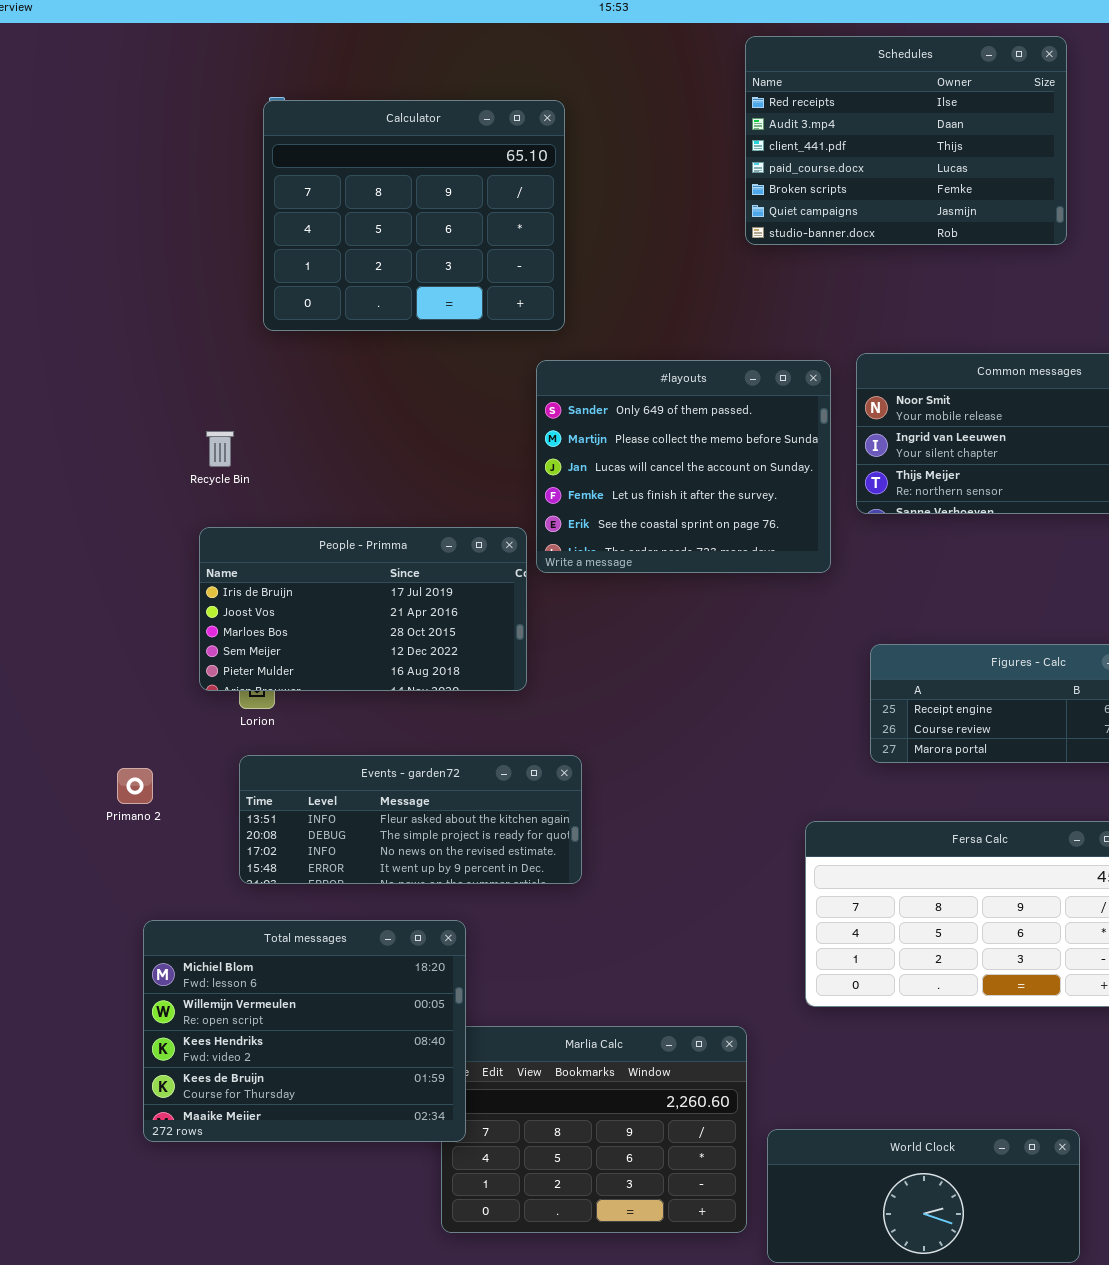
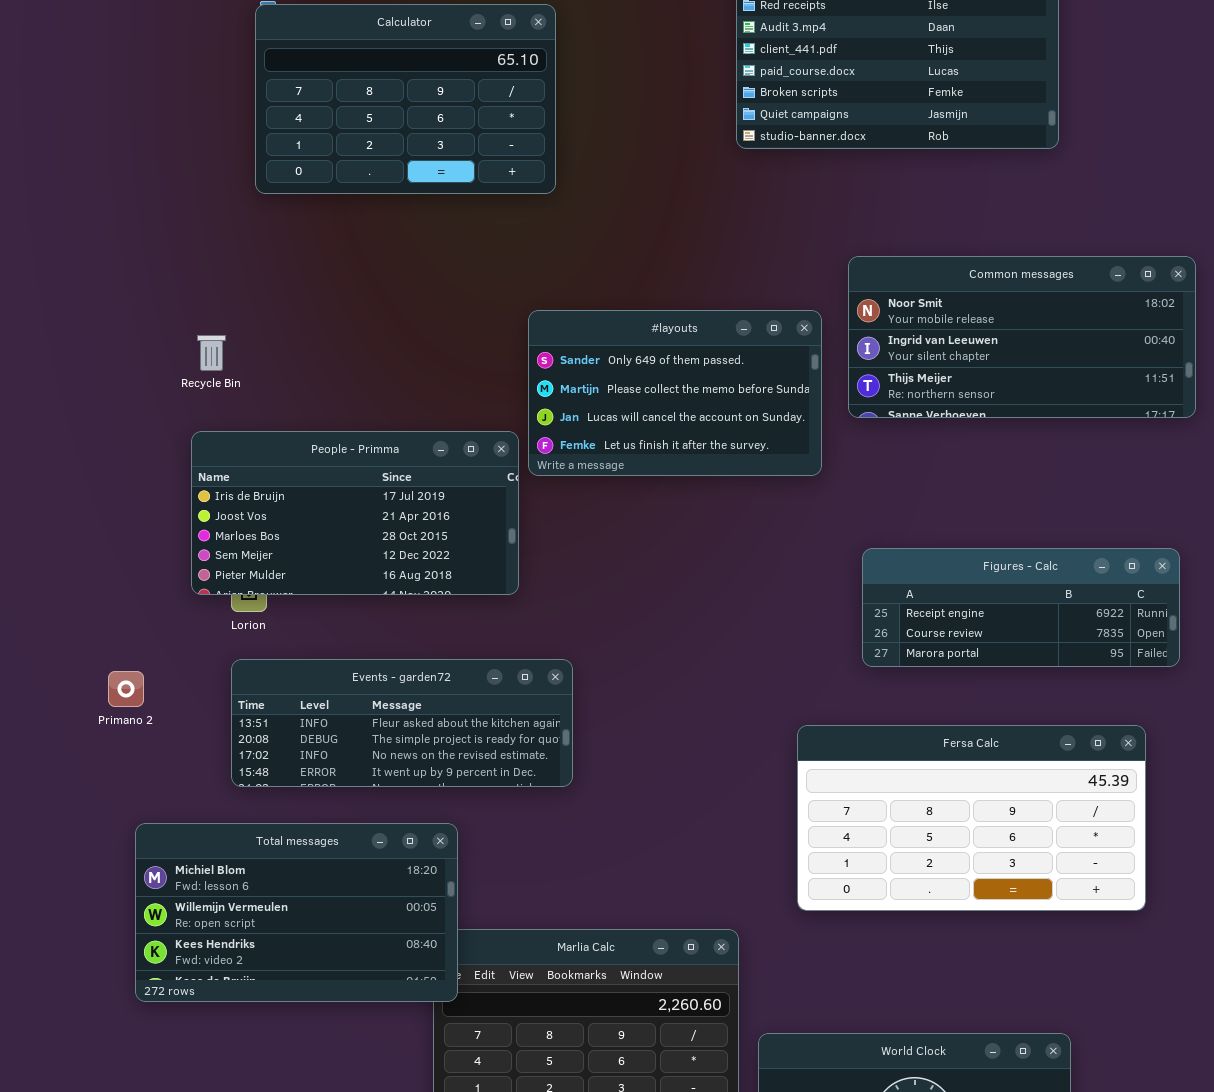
Calculator: [263,100,565,331] -> [255,4,556,194], resized
#layouts: [536,360,831,573] -> [528,310,822,476], resized
Total messages: [143,920,466,1142] -> [135,823,458,1002], resized

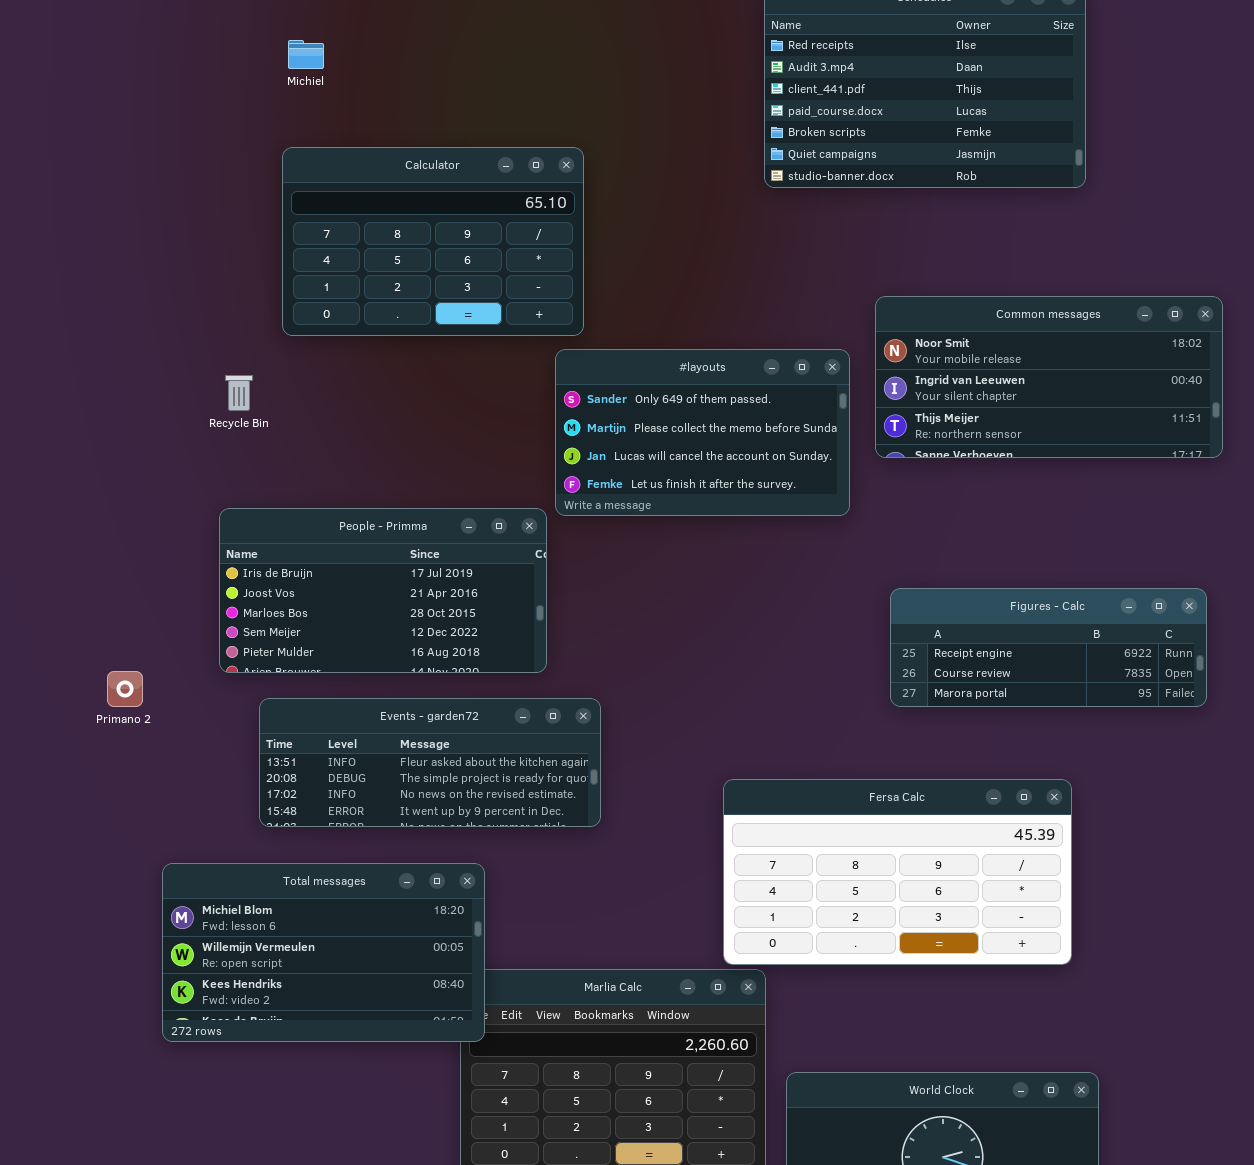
Calculator: [255,4,556,194] -> [282,147,584,336], moved
People - Primma: [191,431,519,595] -> [219,508,547,673], moved
Primano 2: [108,671,144,707] -> [107,671,143,707], moved
Fersa Calc: [797,725,1146,911] -> [723,779,1072,965], moved

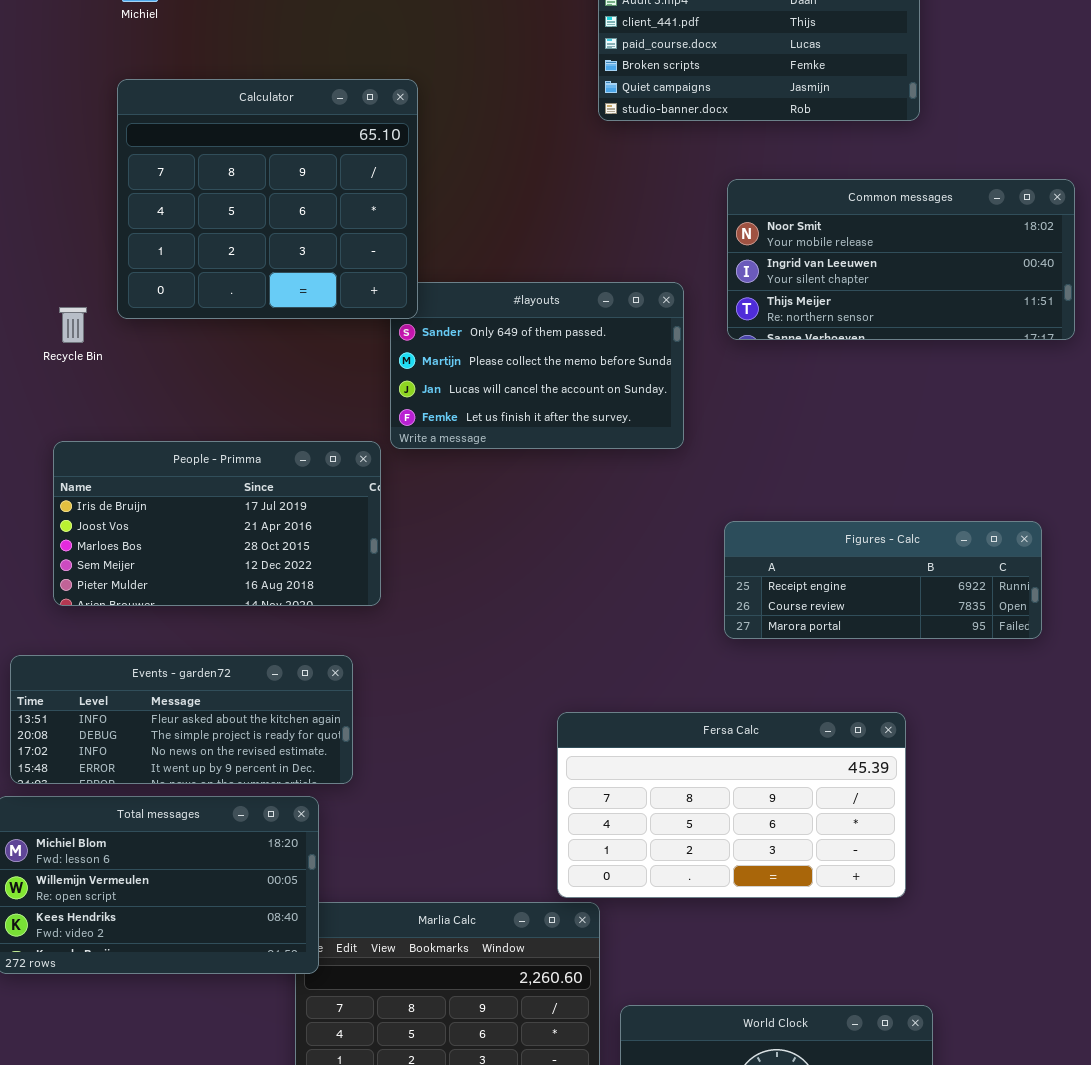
Calculator: [282,147,584,336] -> [117,79,418,319], resized
Common messages: [875,296,1223,458] -> [727,179,1075,340], moved
Events - garden72: [259,698,601,827] -> [10,655,353,784], moved

